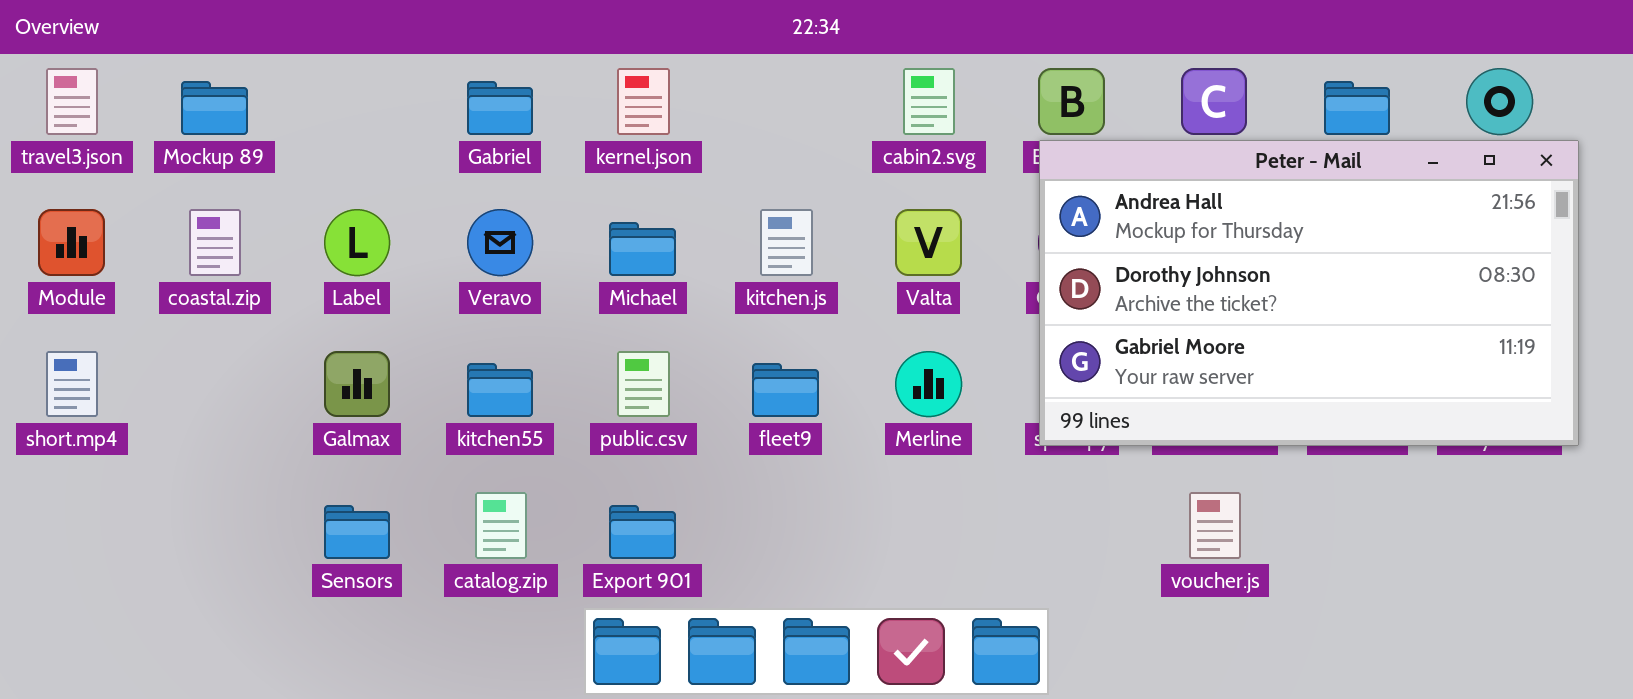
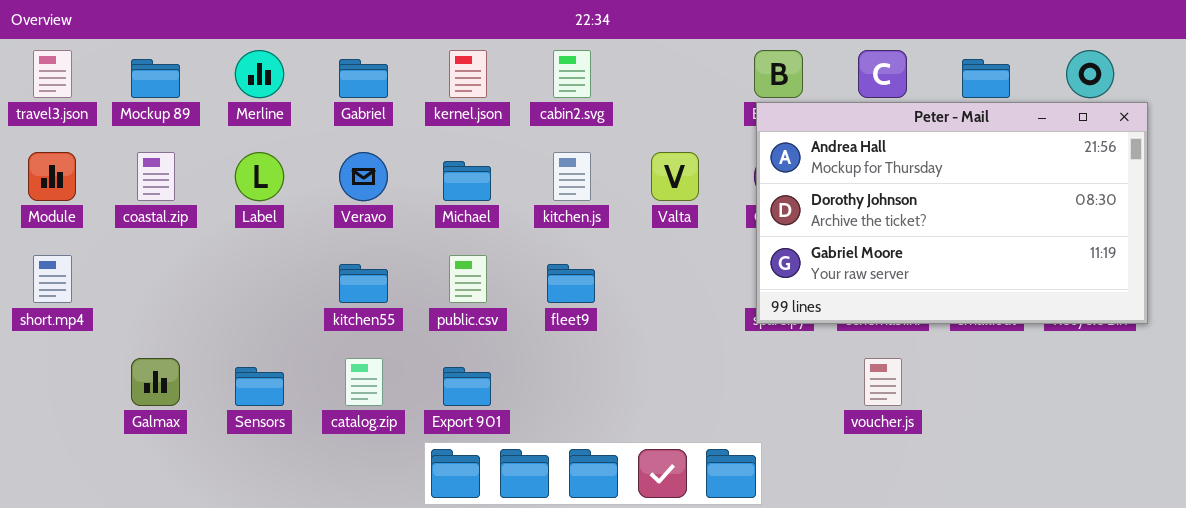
cabin2.svg: [903,68,955,135] -> [553,50,591,98], moved
Galmax: [324,351,390,417] -> [131,358,180,406], moved
Merline: [895,351,962,417] -> [235,50,284,98], moved

